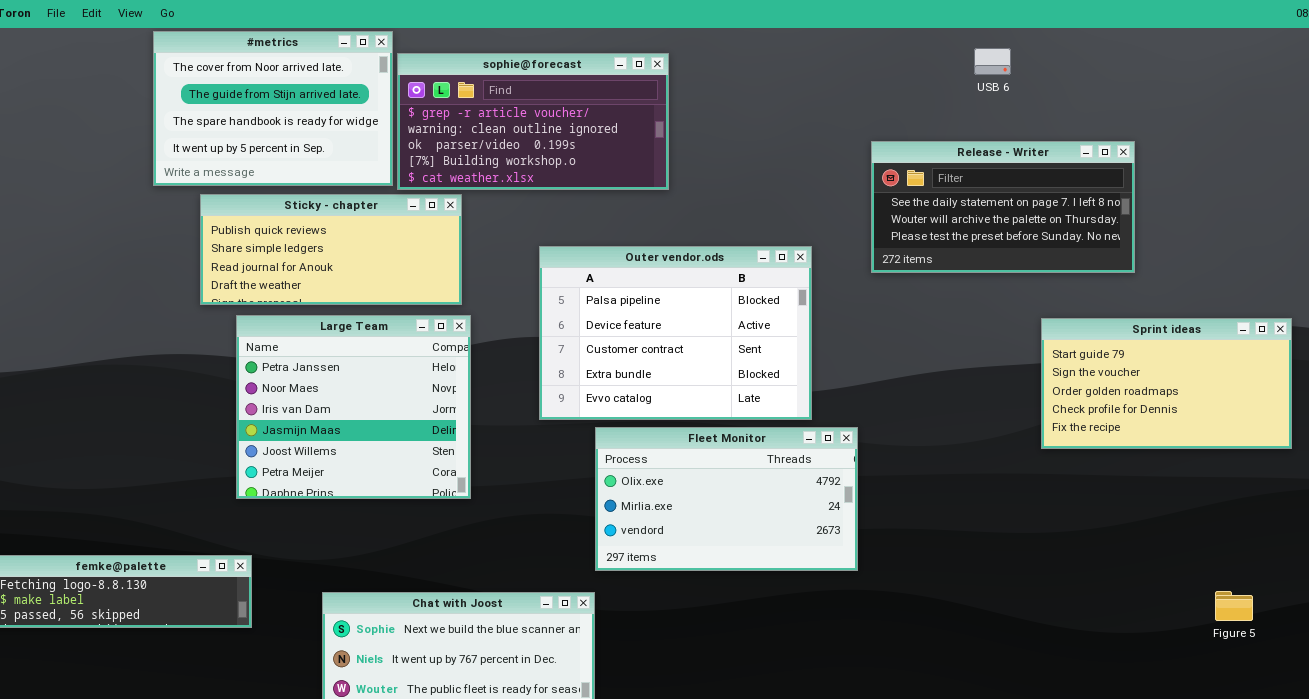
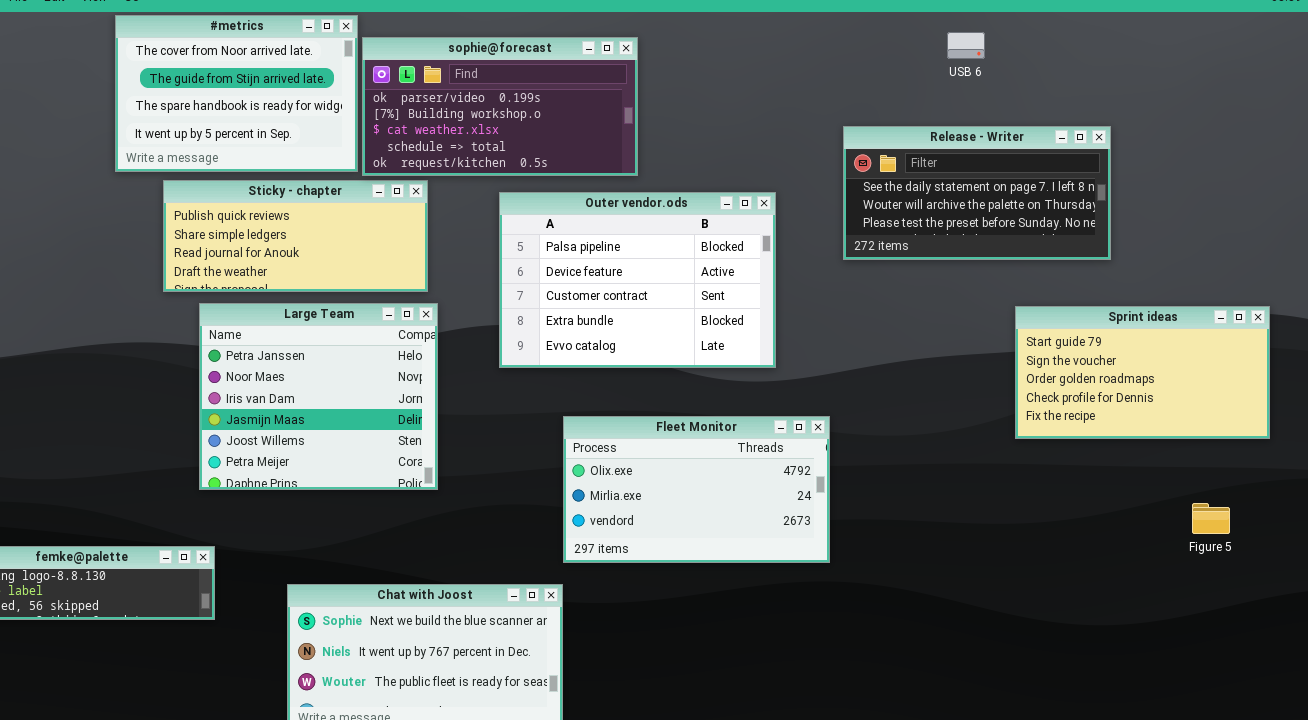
sophie@forecast: [397,53,669,190] -> [362,37,638,176], scrolled down 2 rows
Outer vendor.ods: [539,246,812,420] -> [499,192,776,368], moved
Figure 5: [1215,591,1253,621] -> [1192,503,1230,534], moved

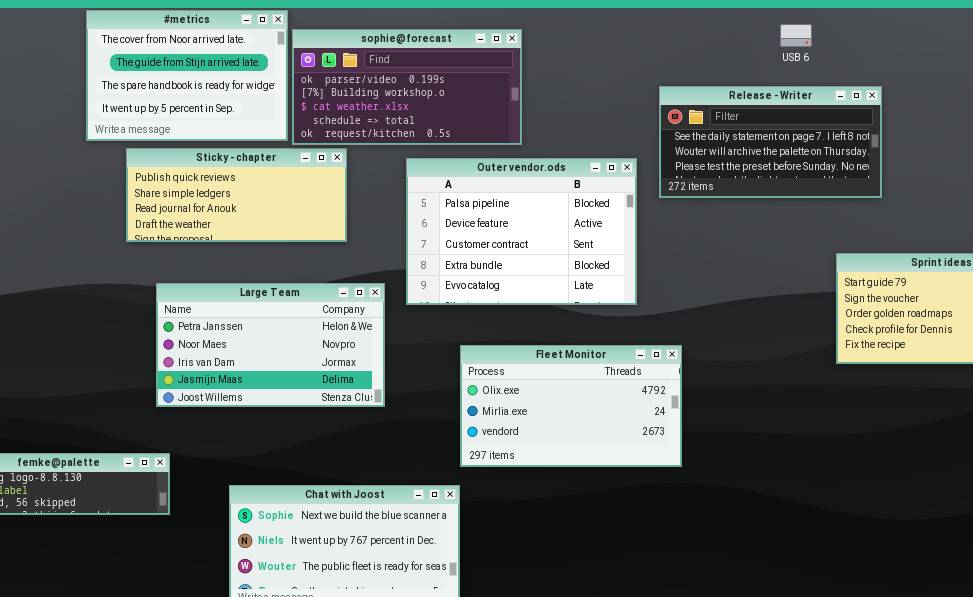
Release - Writer: [843,126,1111,260] -> [659,86,882,198], moved
Large Team: [199,303,438,490] -> [156,283,385,407], resized

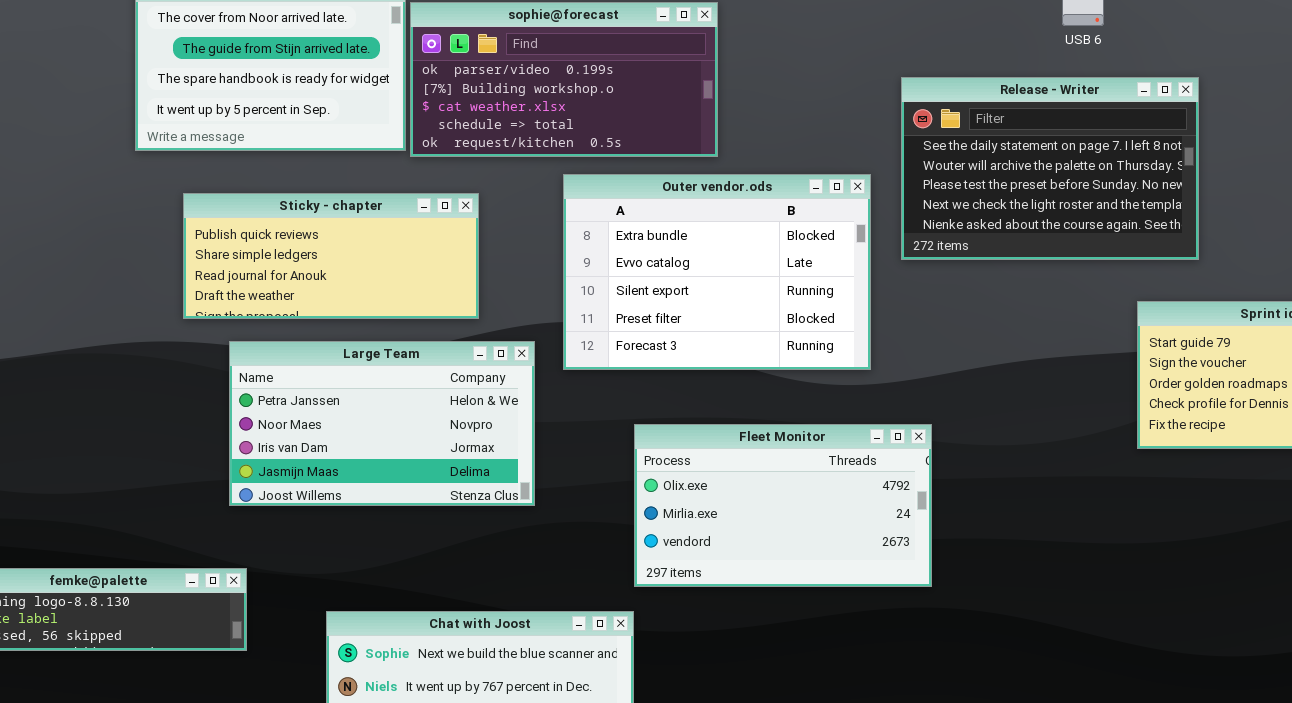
Release - Writer: [659,86,882,198] -> [901,77,1199,260], resized
Sticky - chapter: [126,148,347,242] -> [183,193,479,319], moved
Outer vendor.ods: [406,158,637,305] -> [563,174,871,370], scrolled down 3 rows

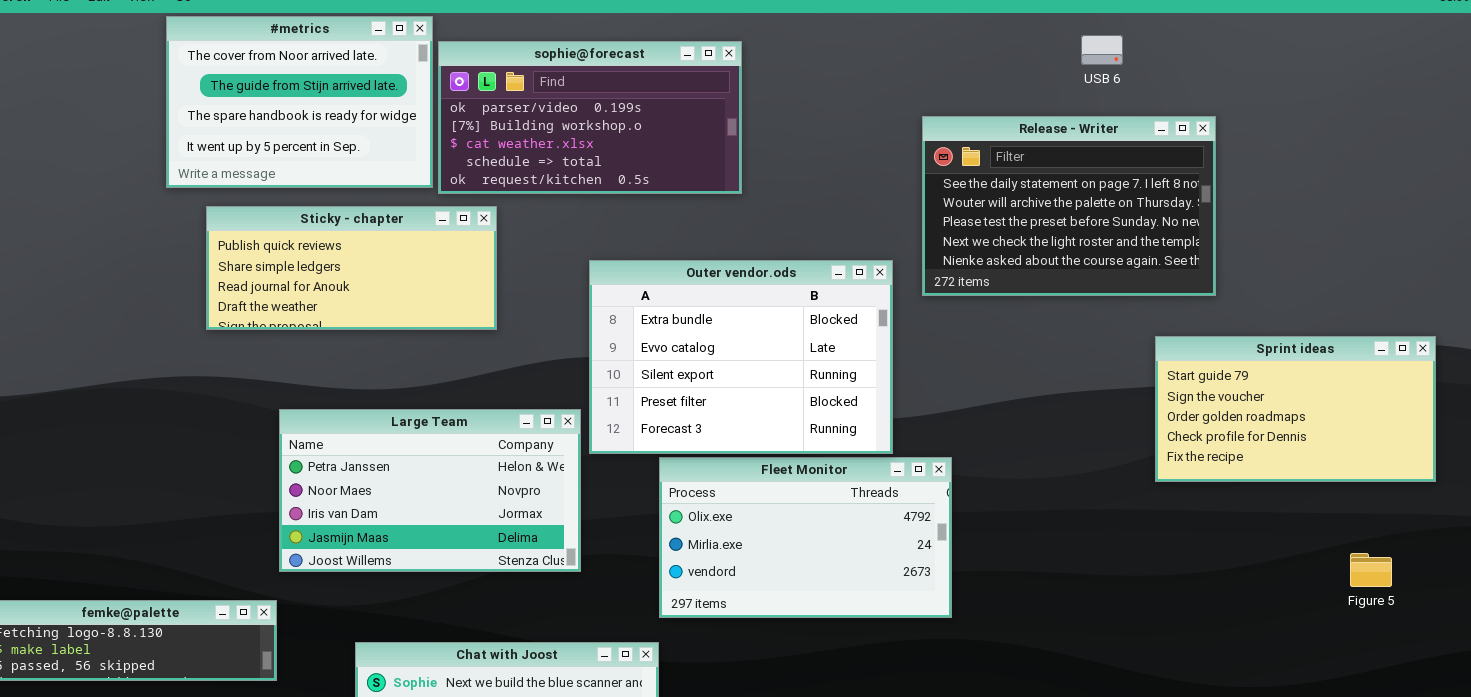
Outer vendor.ods: [563,174,871,370] -> [589,260,893,454], moved
Sticky - chapter: [183,193,479,319] -> [206,206,497,330], moved
Large Team: [229,341,535,506] -> [279,409,581,572], moved

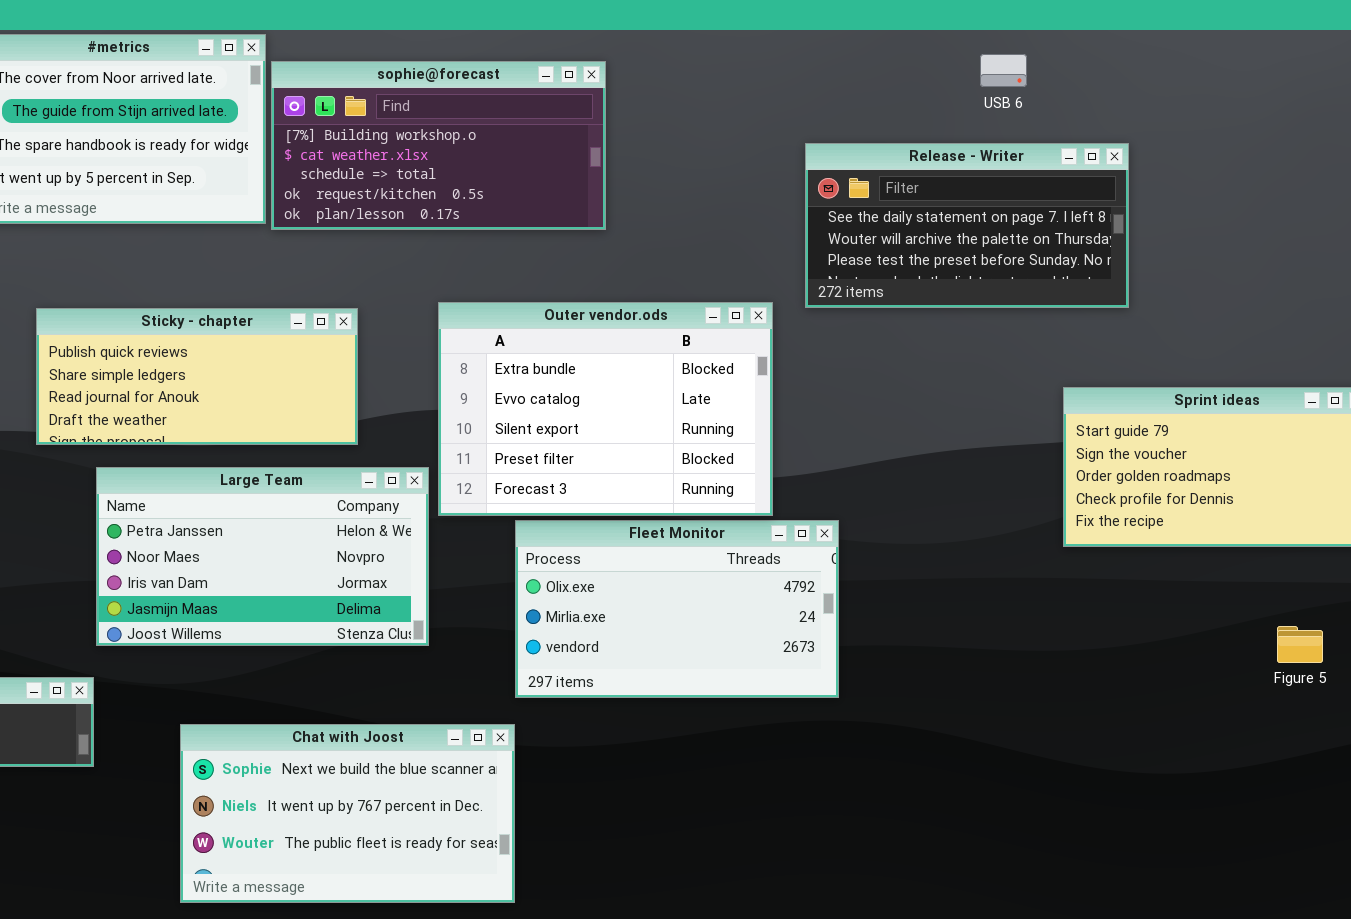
sophie@forecast: [438,41,742,194] -> [271,61,606,230], scrolled down 1 row
Release - Writer: [922,116,1216,296] -> [805,143,1129,308], resized
Sticky - chapter: [206,206,497,330] -> [36,308,358,445], moved

